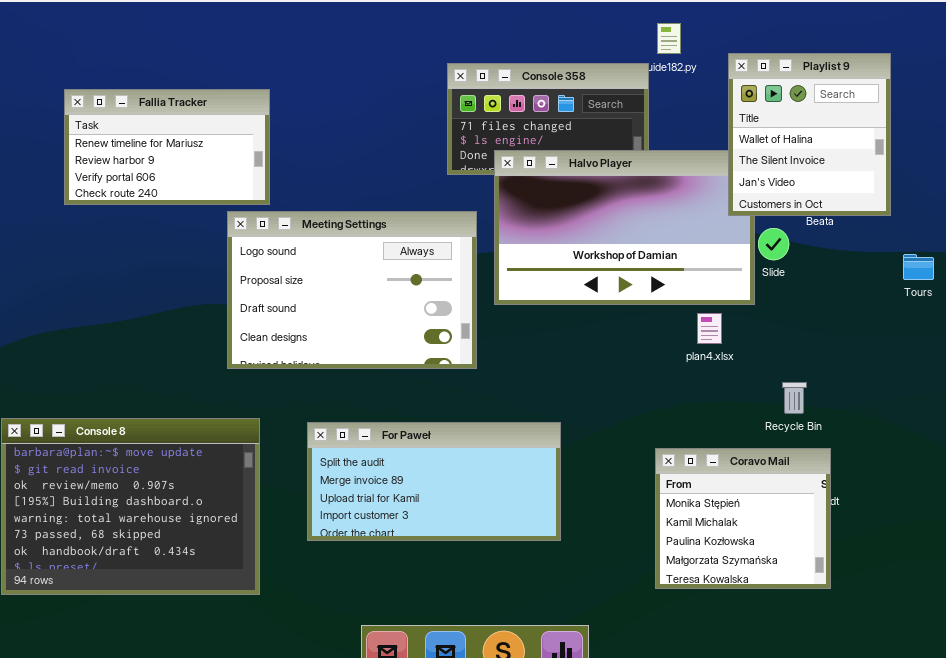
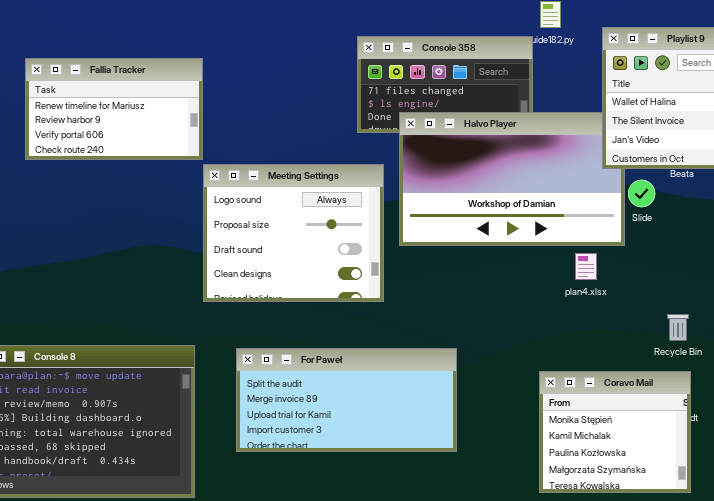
Meeting Settings: [227,211,477,369] -> [203,164,384,302], resized
Recycle Bin: [782,382,807,414] -> [667,314,689,341], moved

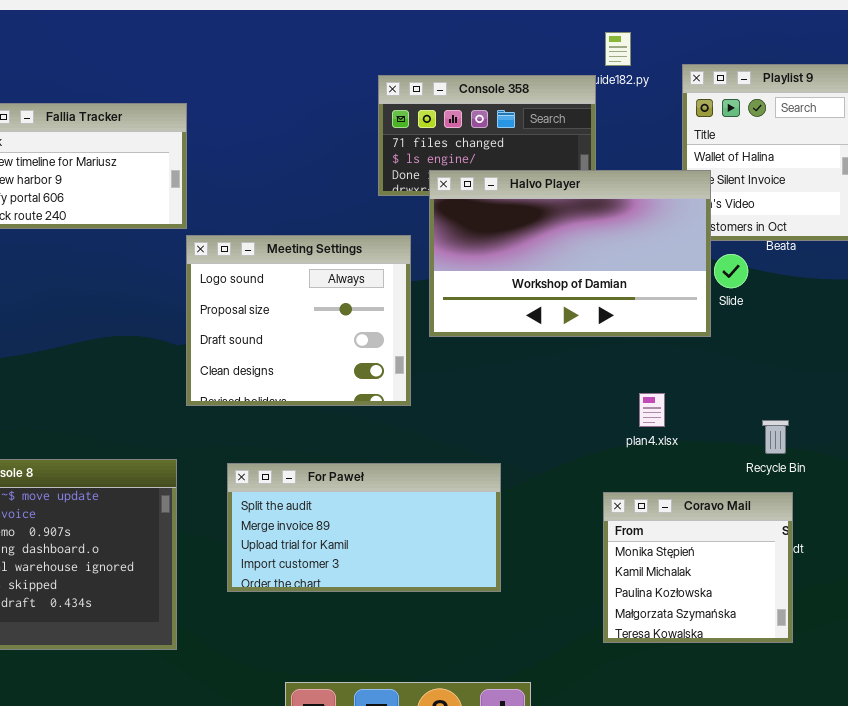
Halvo Player: [399,112,625,246] -> [429,170,711,337], raised
plan4.xlsx: [575,253,597,280] -> [639,393,665,427], moved

